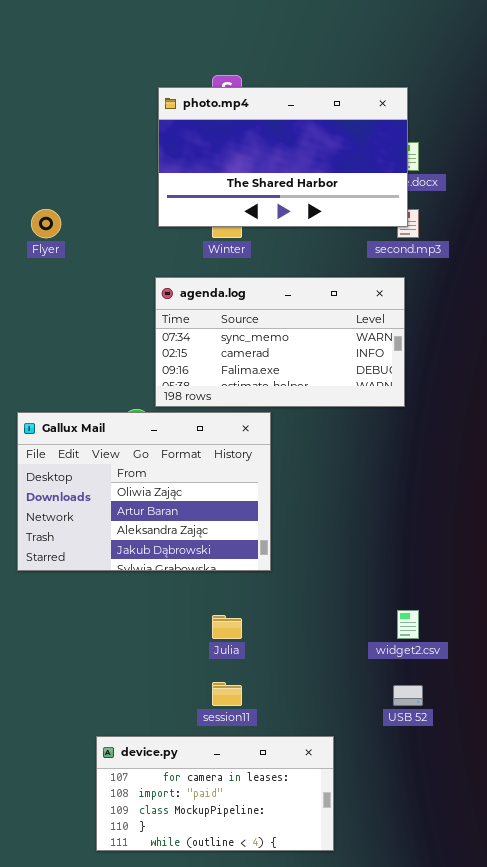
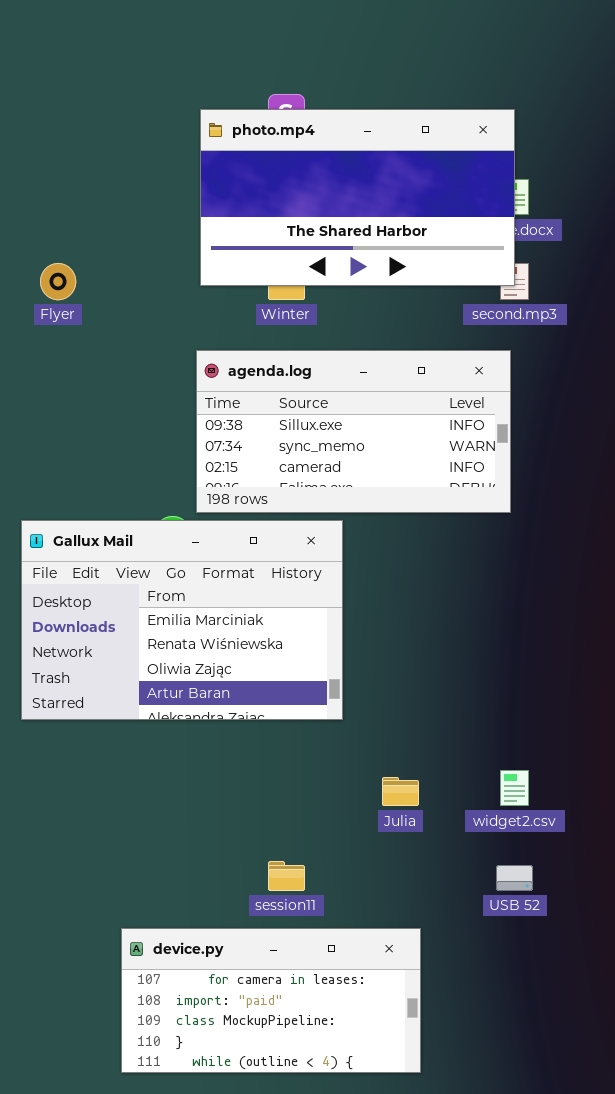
agenda.log: [155,277,405,407] -> [196,350,511,513], scrolled up 1 row
Gallux Mail: [17,412,271,571] -> [21,520,343,720], scrolled up 2 rows
Julia: [212,615,242,639] -> [382,777,419,806], moved

